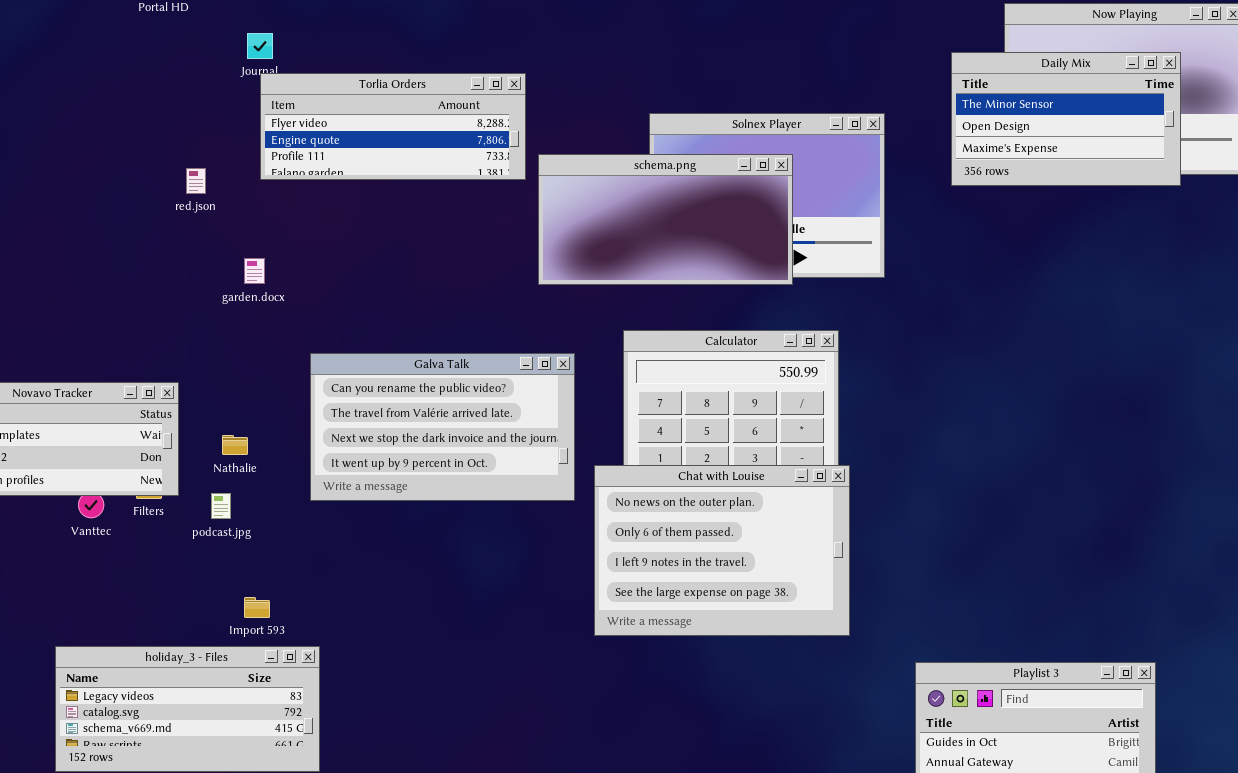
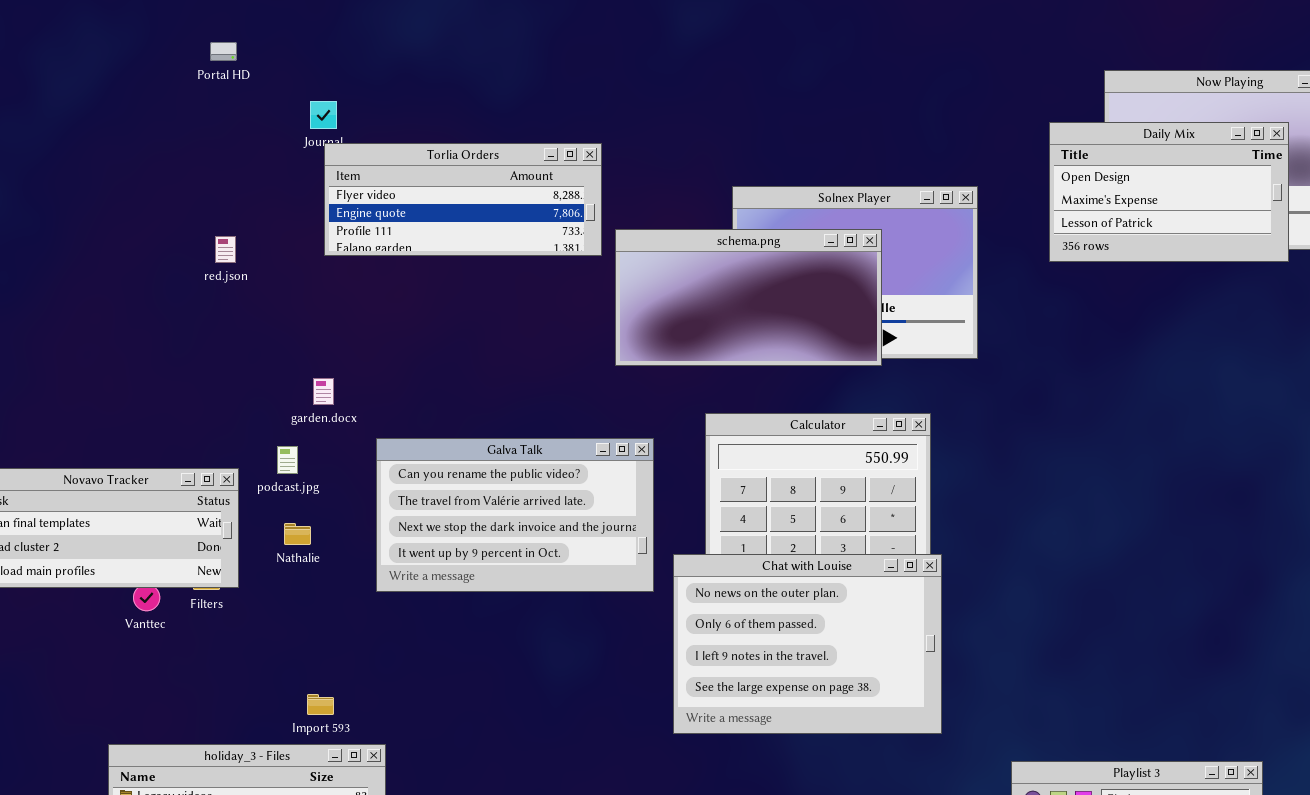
Daily Mix: [951,52,1181,186] -> [1049,122,1289,262], scrolled down 1 row
red.json: [186,168,206,194] -> [215,236,236,263], moved
garden.docx: [244,258,265,284] -> [313,378,334,405], moved
podcast.jpg: [211,493,231,519] -> [277,446,298,474], moved

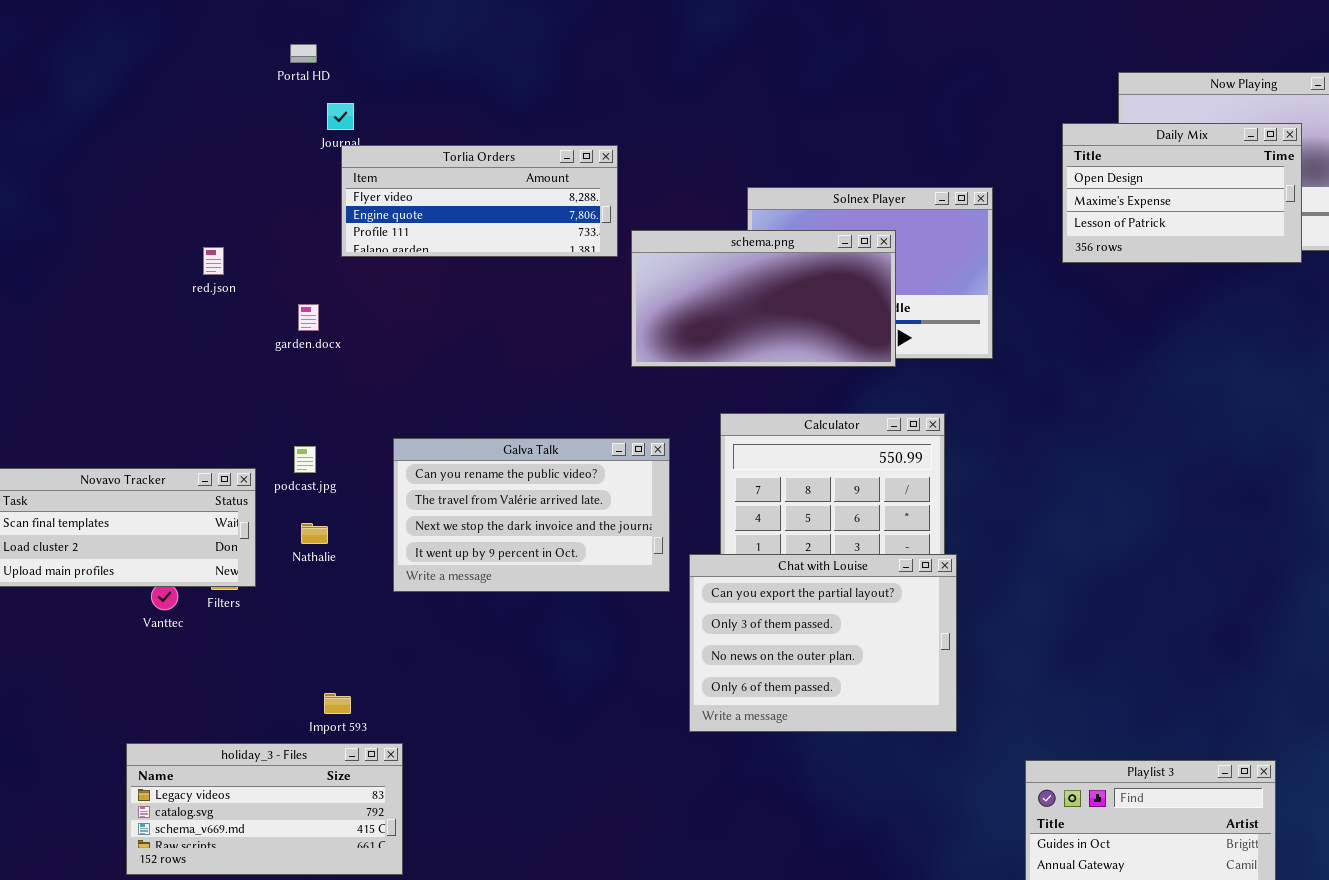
Portal HD: [210,42,237,61] -> [290,44,317,63], moved
red.json: [215,236,236,263] -> [203,247,224,275], moved
garden.docx: [313,378,334,405] -> [298,304,319,331], moved
Chat with Louise: [673,554,942,734] -> [689,554,957,732], scrolled up 2 rows

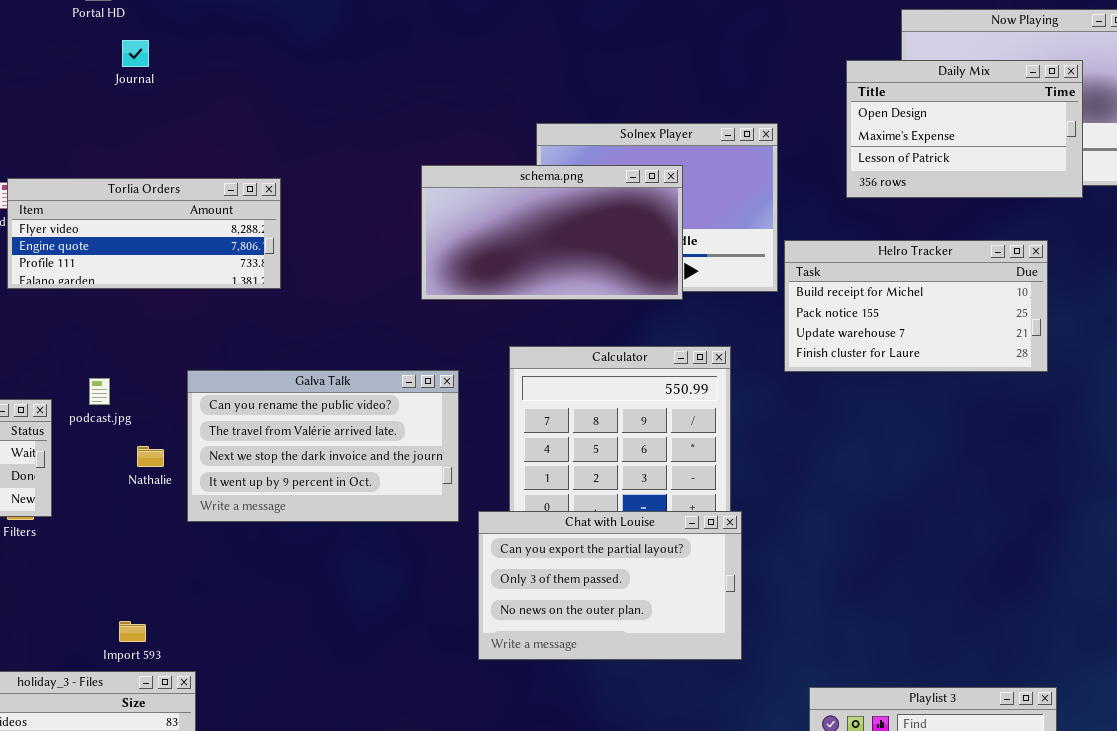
Torlia Orders: [341,145,618,257] -> [7,178,281,289], moved
Helro Tracker: none -> [784,240,1048,372], opened
Nathalie: [301,523,328,544] -> [137,446,164,467], moved
Chat with Louise: [689,554,957,732] -> [478,511,742,660], resized

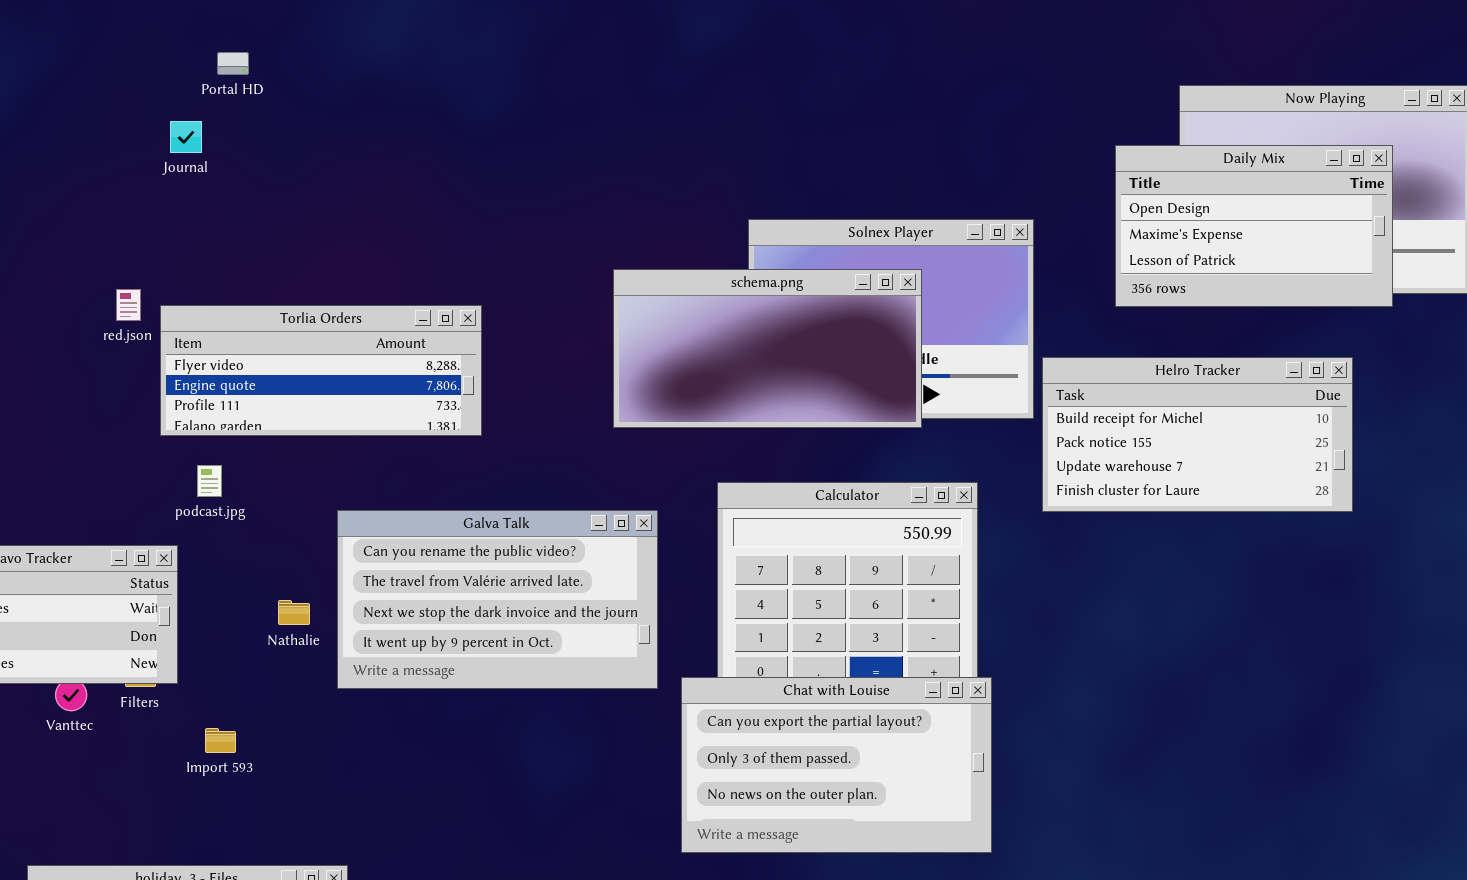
Journal: [122,40,149,67] -> [170,121,202,153], moved
Torlia Orders: [7,178,281,289] -> [160,305,482,436], moved
podcast.jpg: [89,378,110,405] -> [197,465,222,497], moved
Import 593: [119,621,146,642] -> [205,728,236,753], moved

